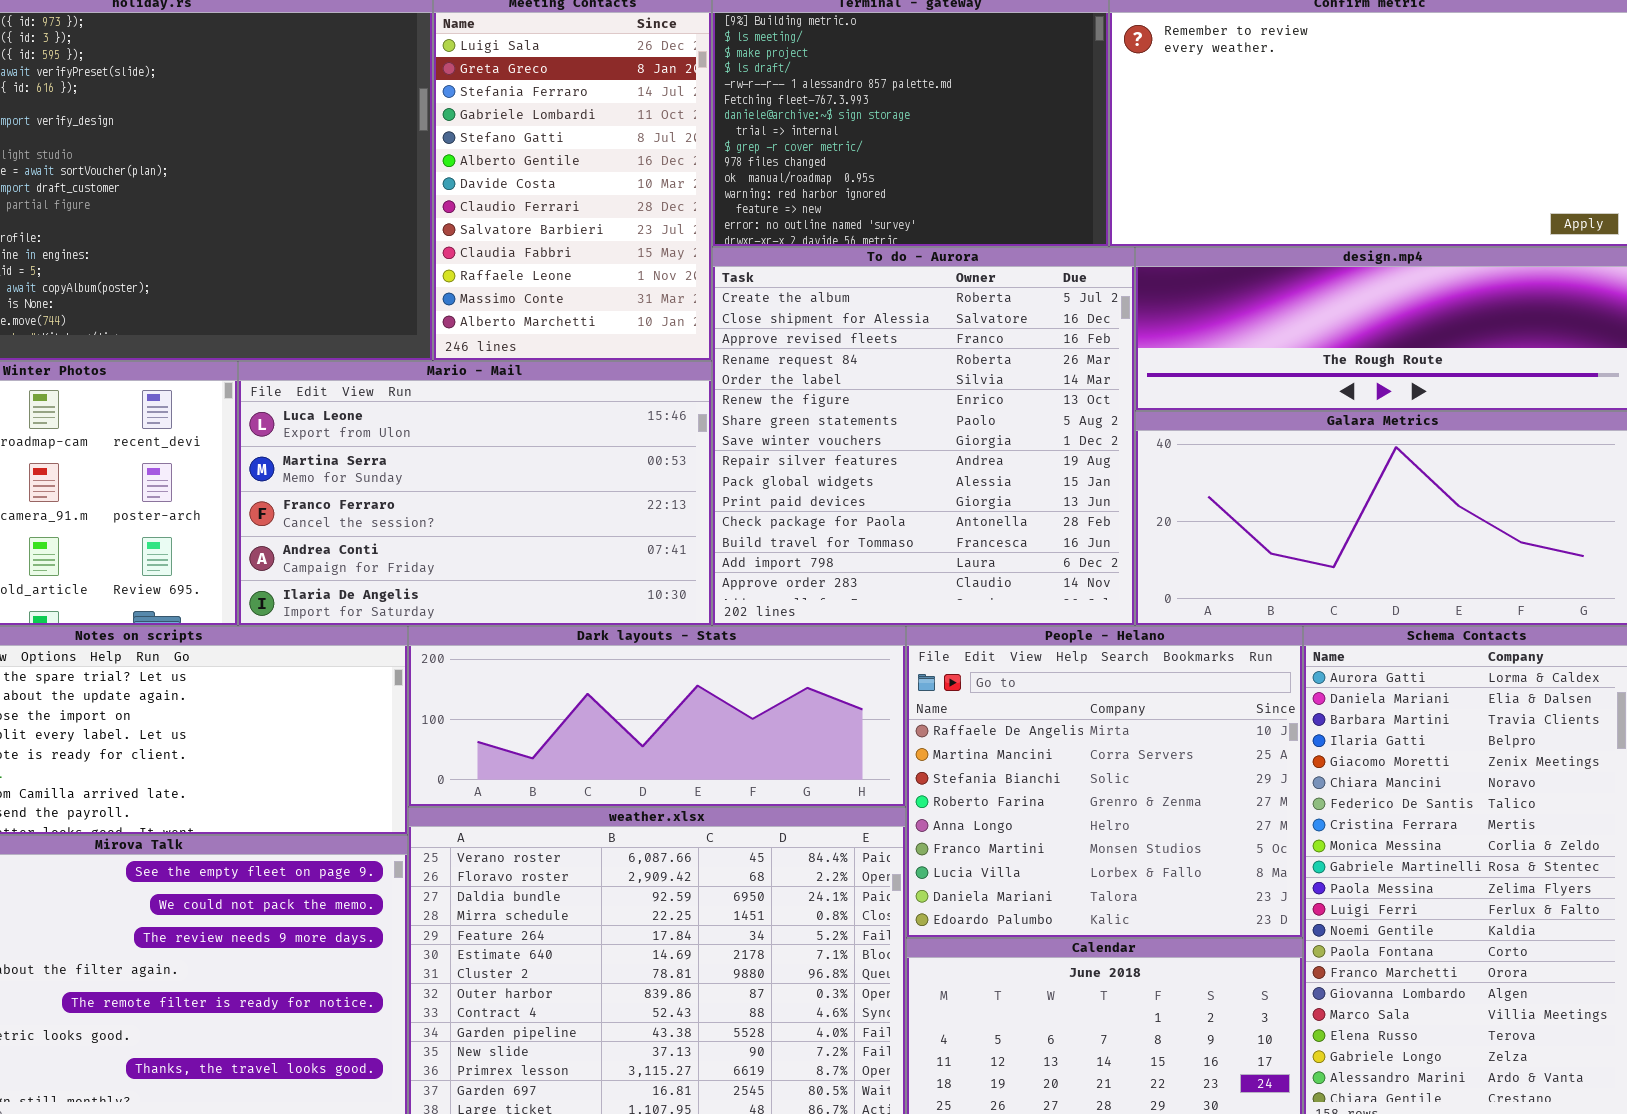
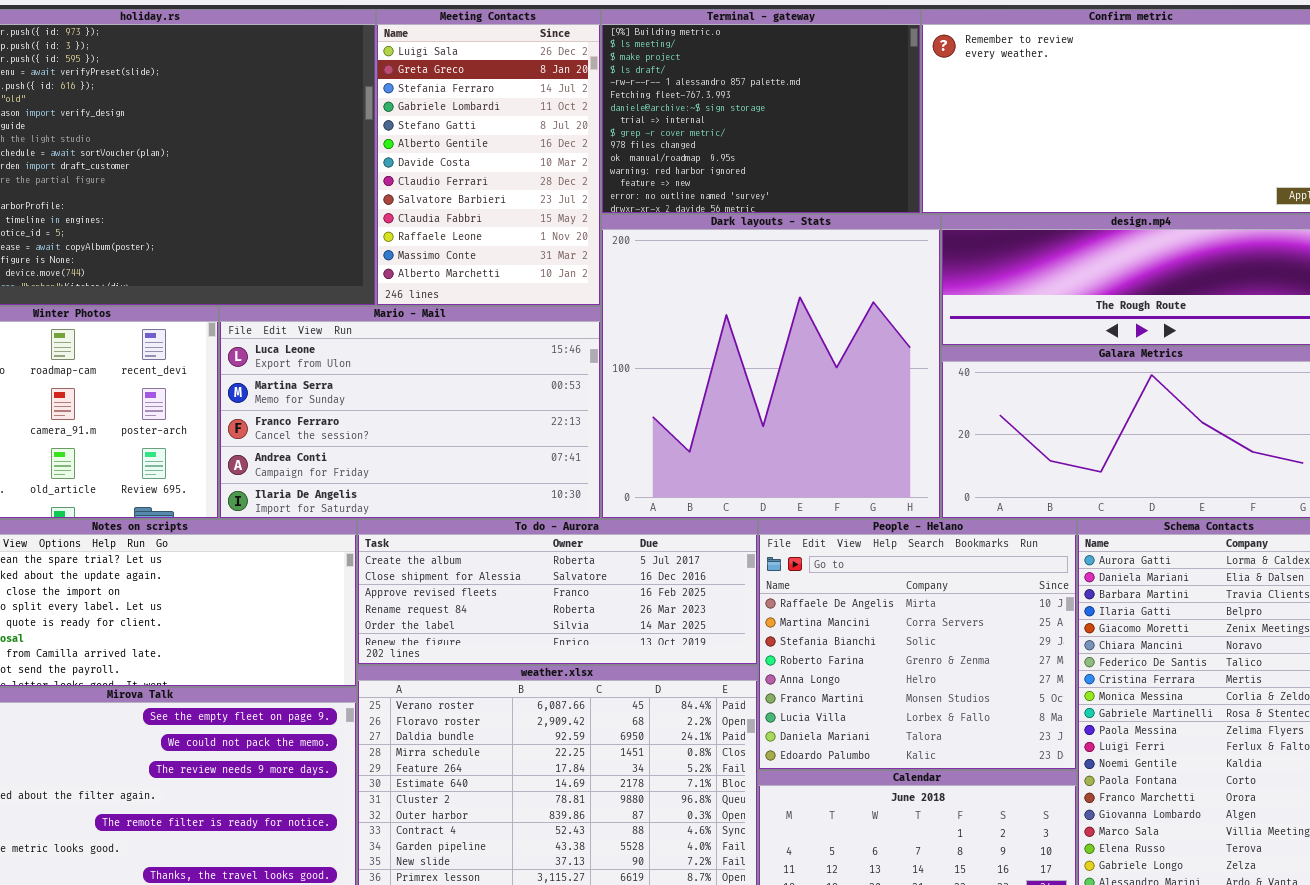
To do - Aurora: [712,247,1135,626] -> [357,519,758,665], moved, resized
Dark layouts - Stats: [408,626,906,807] -> [601,214,941,519], moved, resized

